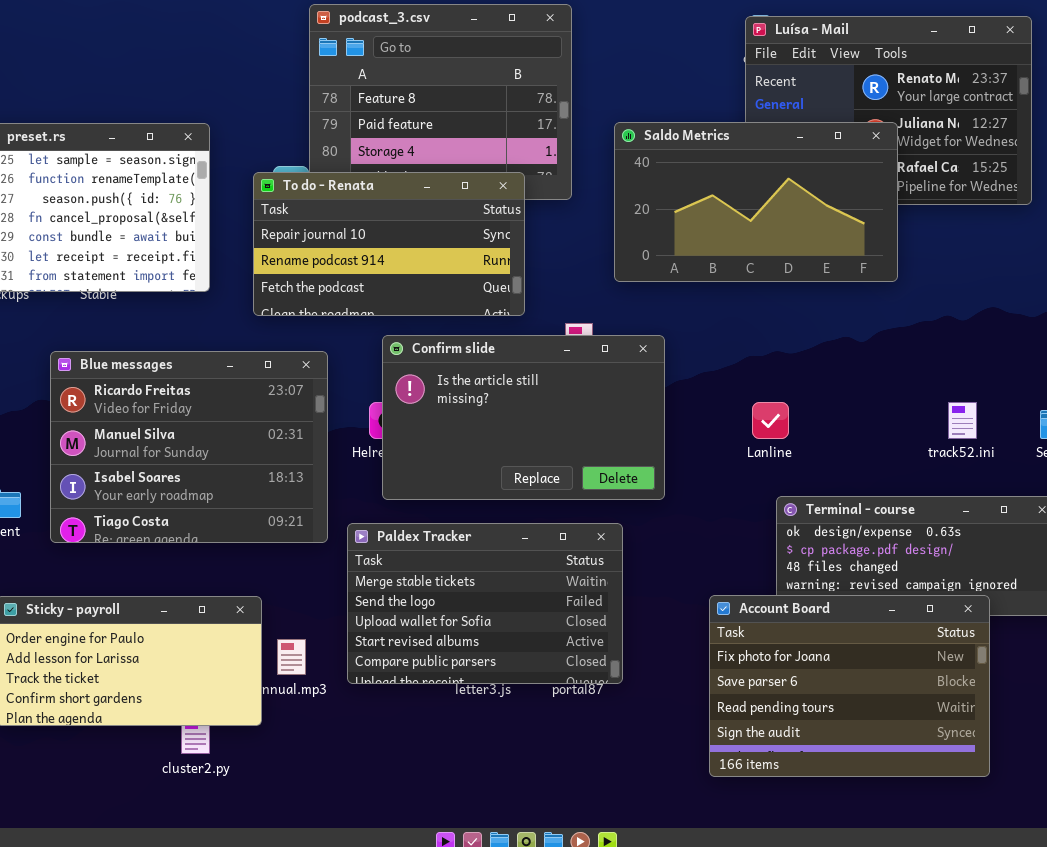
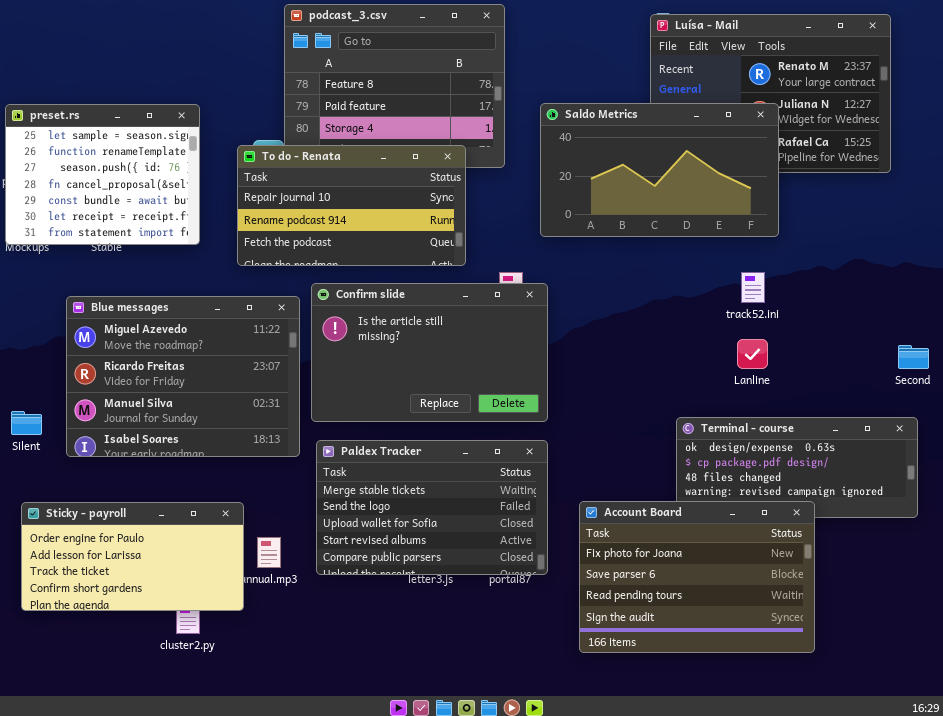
Confirm slide: [382,335,665,500] -> [311,283,548,422], moved
Blue messages: [50,351,328,543] -> [66,296,300,457], scrolled up 1 row
Lanline: [752,402,789,439] -> [737,339,768,369], moved
track52.ini: [948,402,977,439] -> [741,272,765,303], moved
Account Board: [709,595,990,777] -> [579,501,815,653], moved

